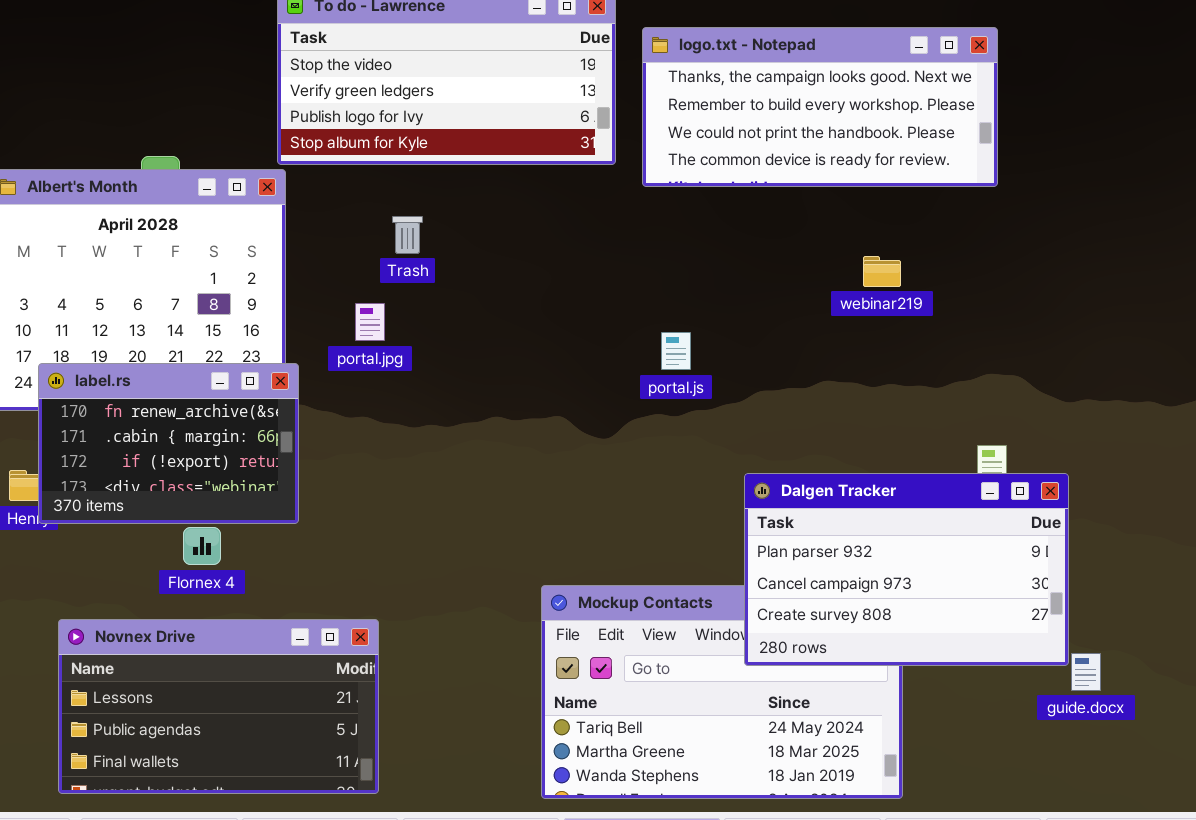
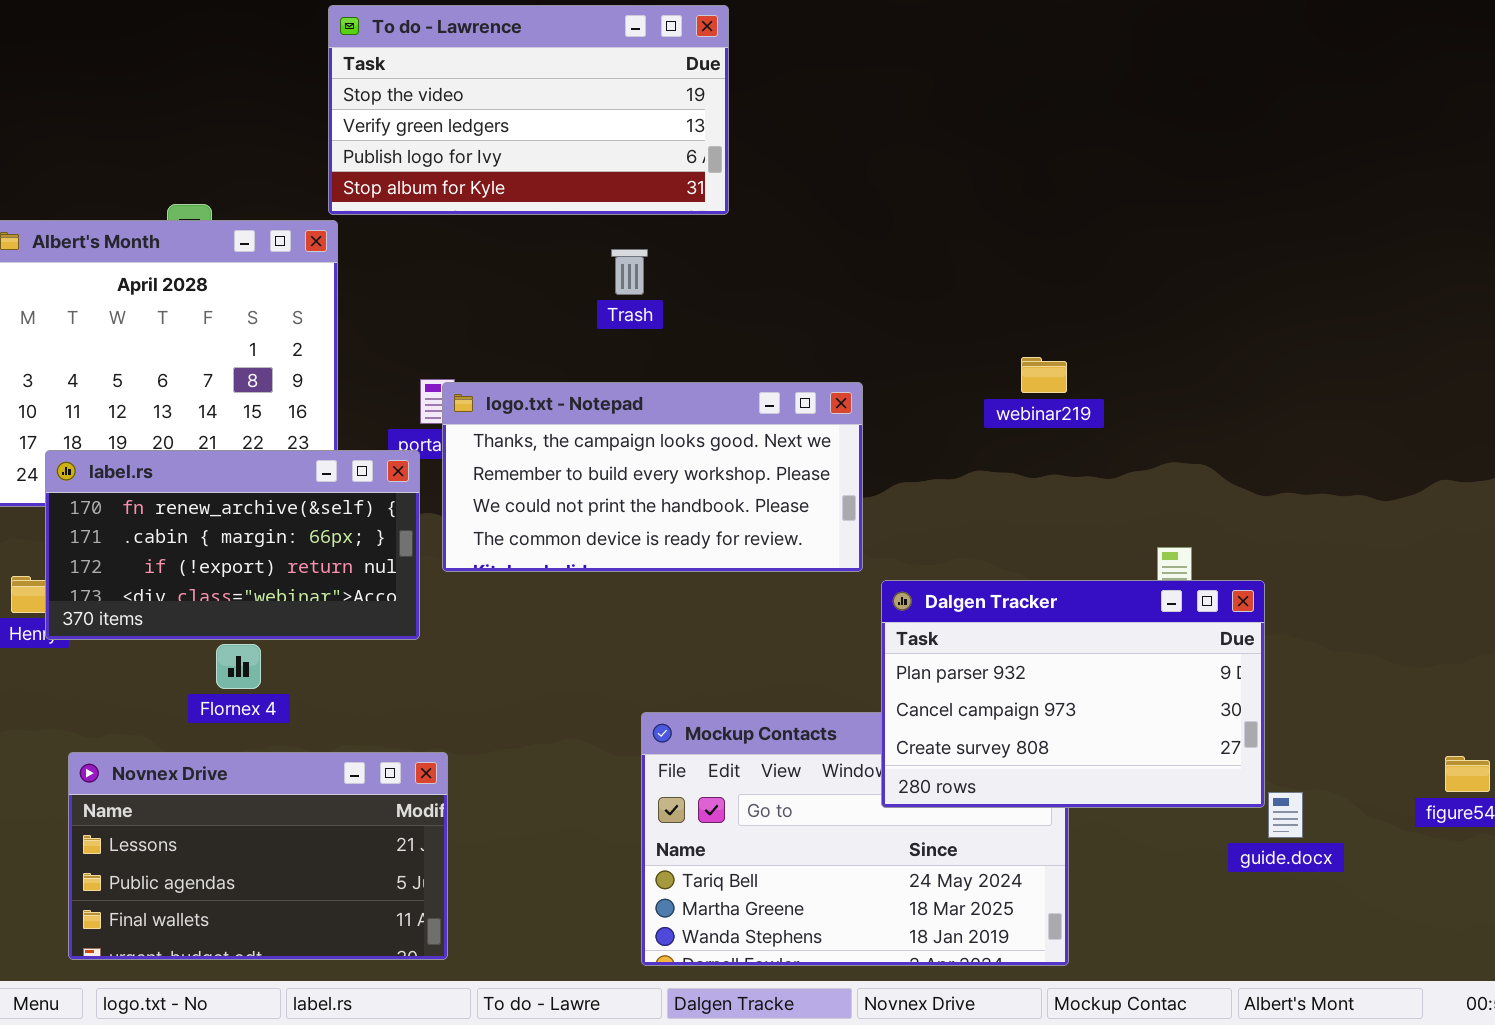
logo.txt - Notepad: [642,27,998,187] -> [442,382,863,572], moved
Trash: [392,216,423,254] -> [611,249,648,295], moved
webinar219: [863,256,901,287] -> [1021,357,1067,393], moved
label.rs: [38,363,299,524] -> [45,450,420,640], resized

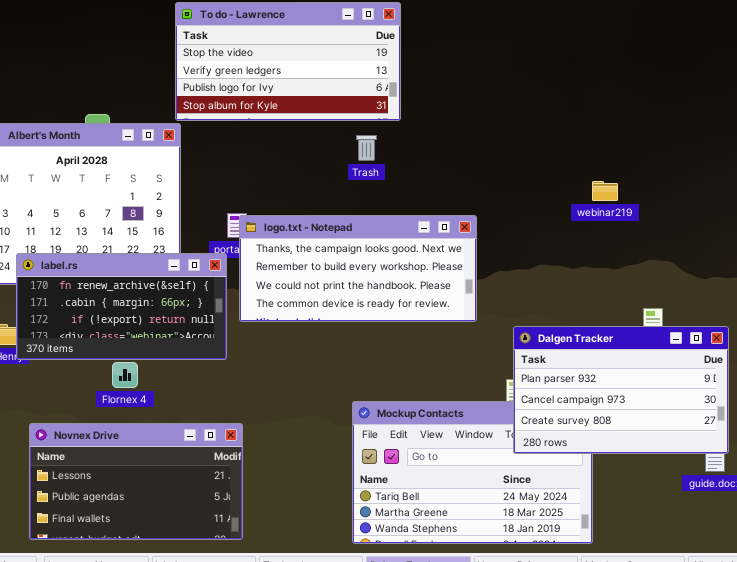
Trash: [611,249,648,295] -> [356,135,377,161], moved
webinar219: [1021,357,1067,393] -> [592,181,618,201], moved
Dalgen Tracker: [881,580,1265,808] -> [513,326,729,454], moved

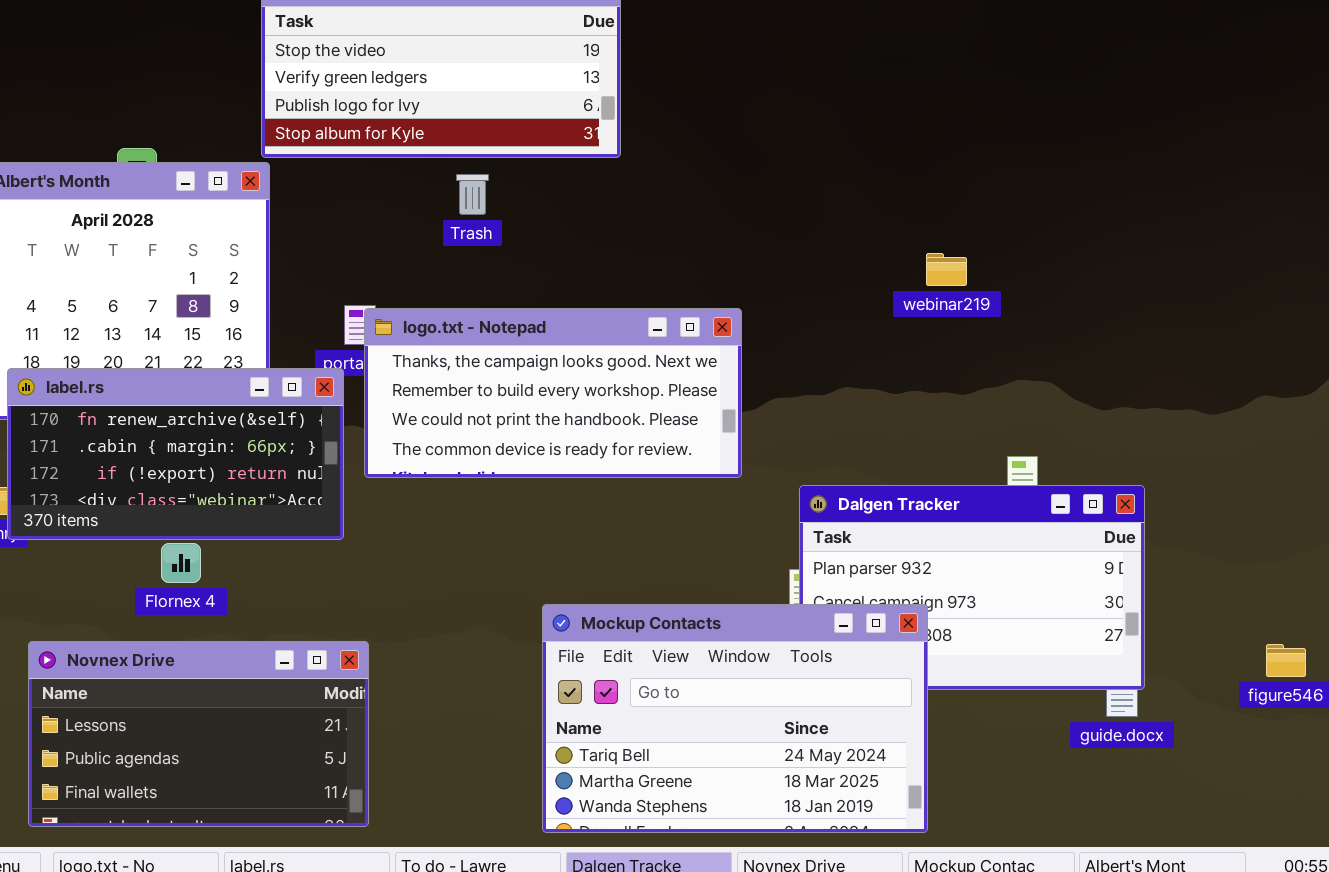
Trash: [356,135,377,161] -> [456,174,489,215], moved
Mockup Contacts: [352,401,593,544] -> [542,604,928,833], raised

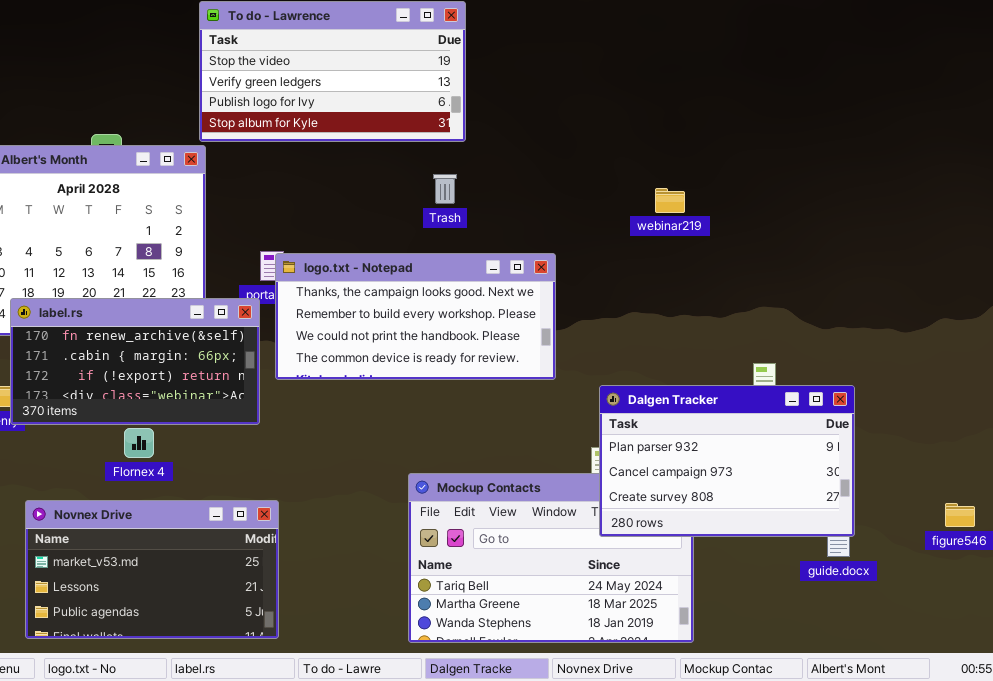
Trash: [456,174,489,215] -> [433,174,457,204], moved
webinar219: [926,253,967,286] -> [655,188,685,213], moved
Dalgen Tracker: [799,485,1145,690] -> [599,385,855,537], raised
Novnex Drive: [28,641,369,827] -> [25,500,279,639], scrolled up 1 row

